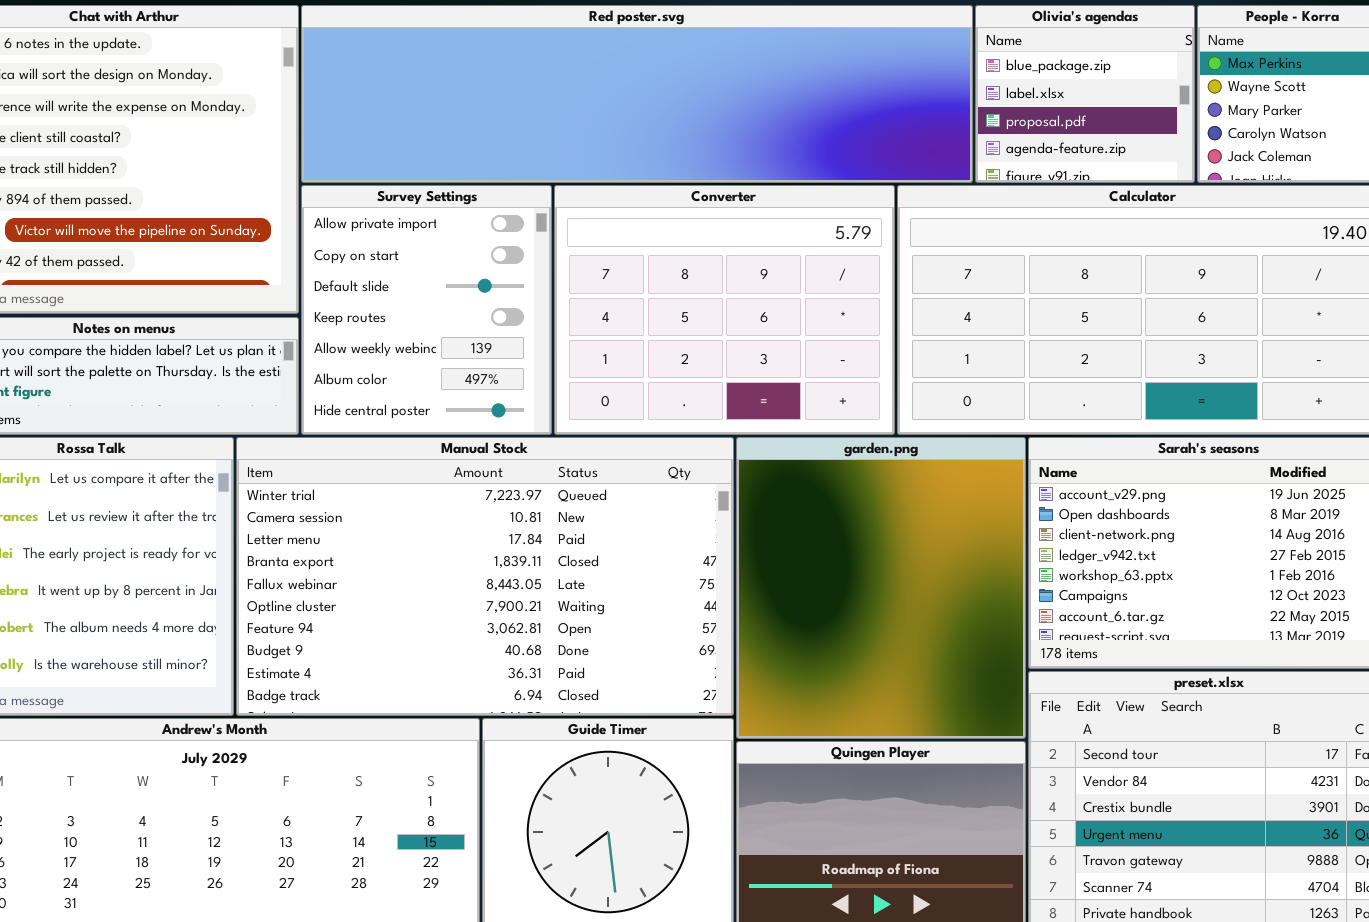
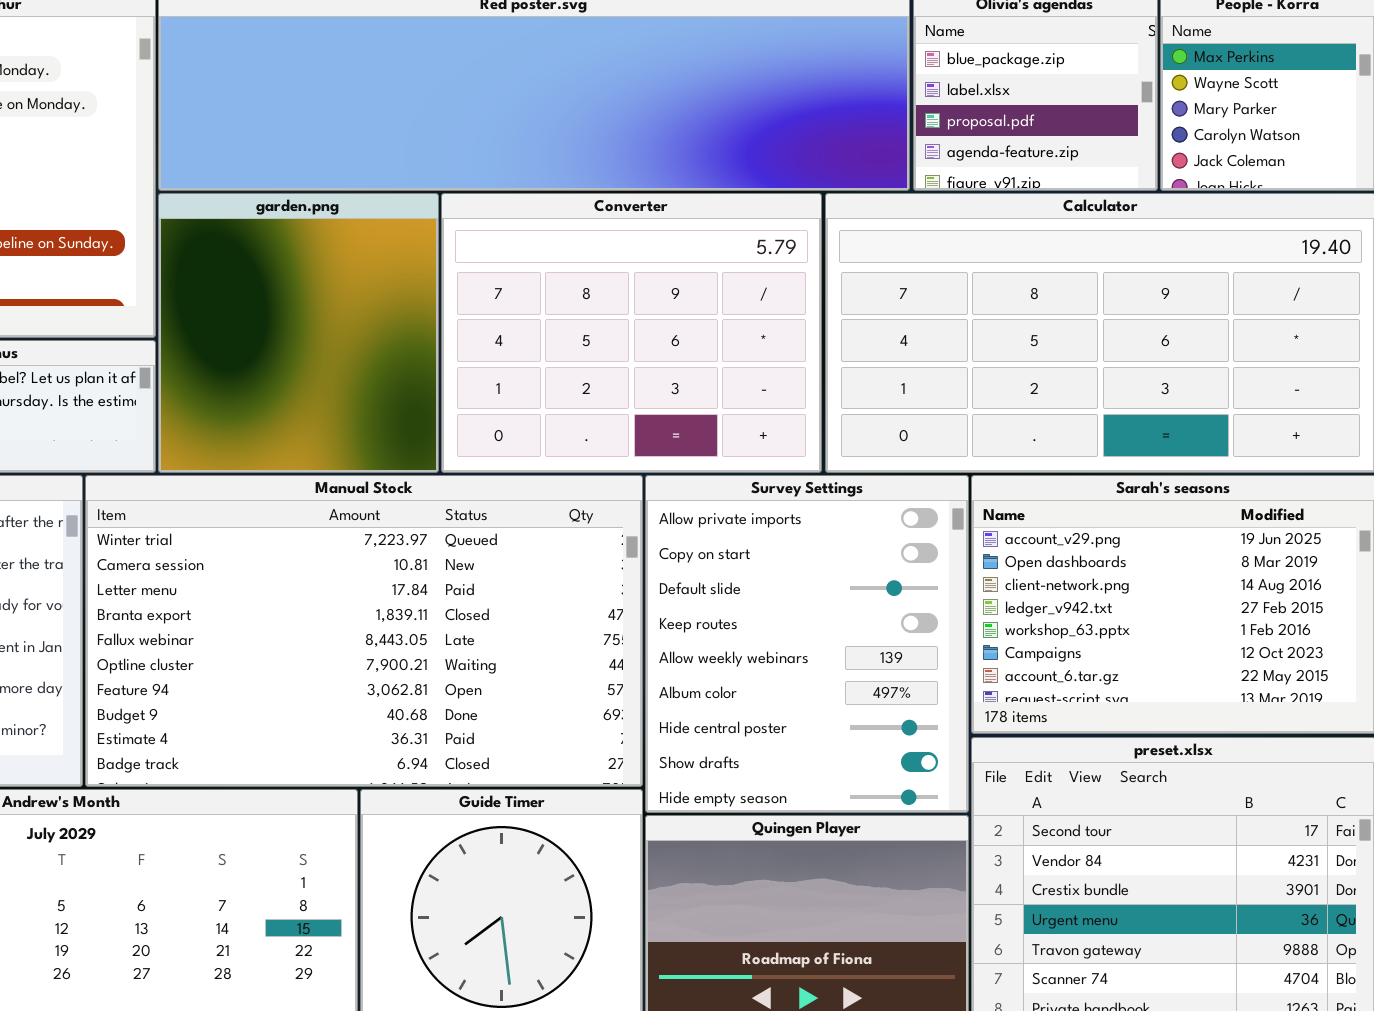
Survey Settings: [301,185,552,435] -> [645,475,969,813], moved, resized
garden.png: [736,437,1026,739] -> [158,193,439,473], moved, resized

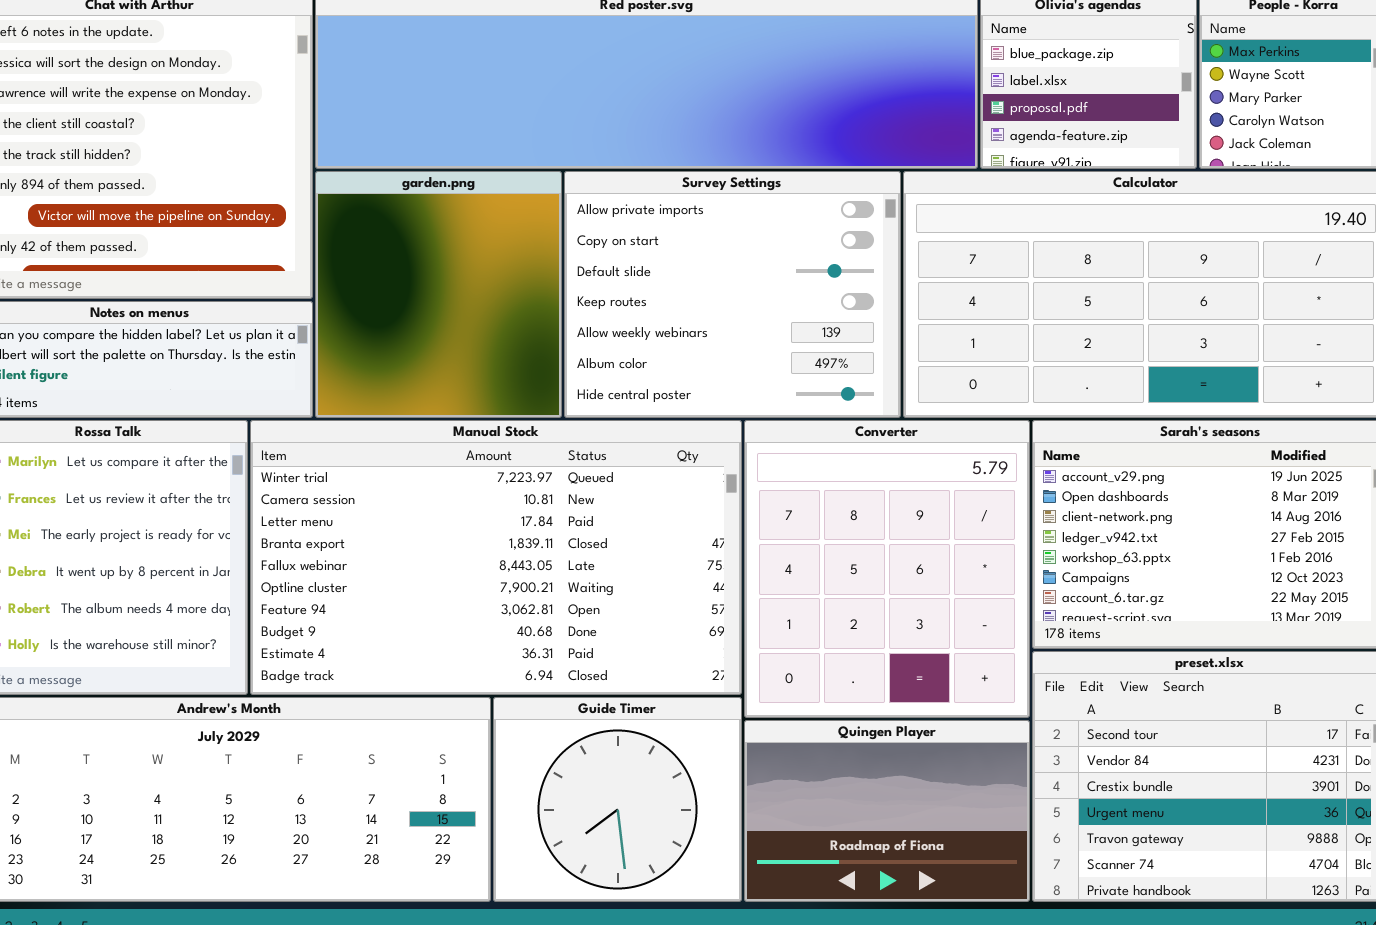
Converter: [441,193,822,473] -> [744,420,1030,718], moved, resized
Survey Settings: [645,475,969,813] -> [564,171,901,418], moved, resized

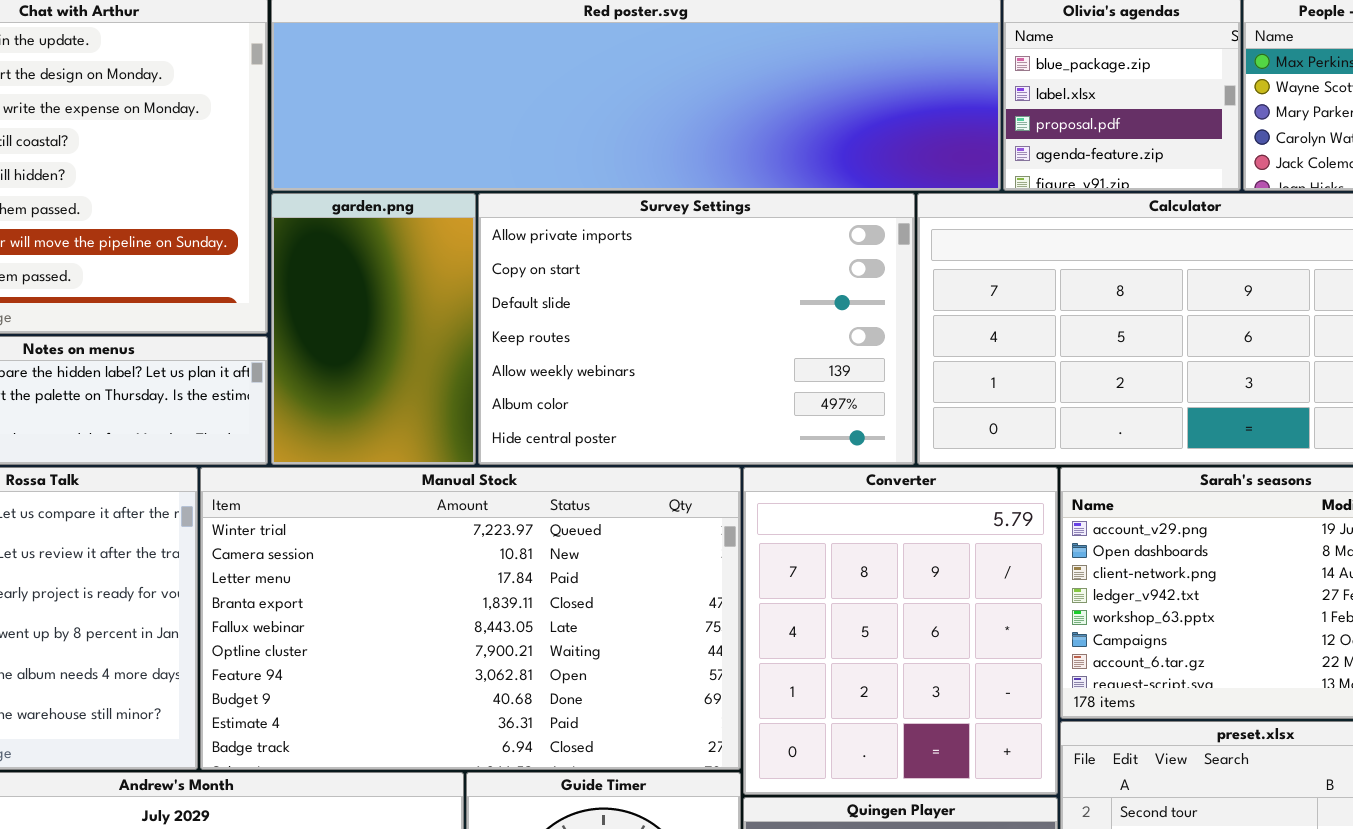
garden.png: [315,171,562,418] -> [271,193,476,465], resized
Survey Settings: [564,171,901,418] -> [478,193,915,465], resized

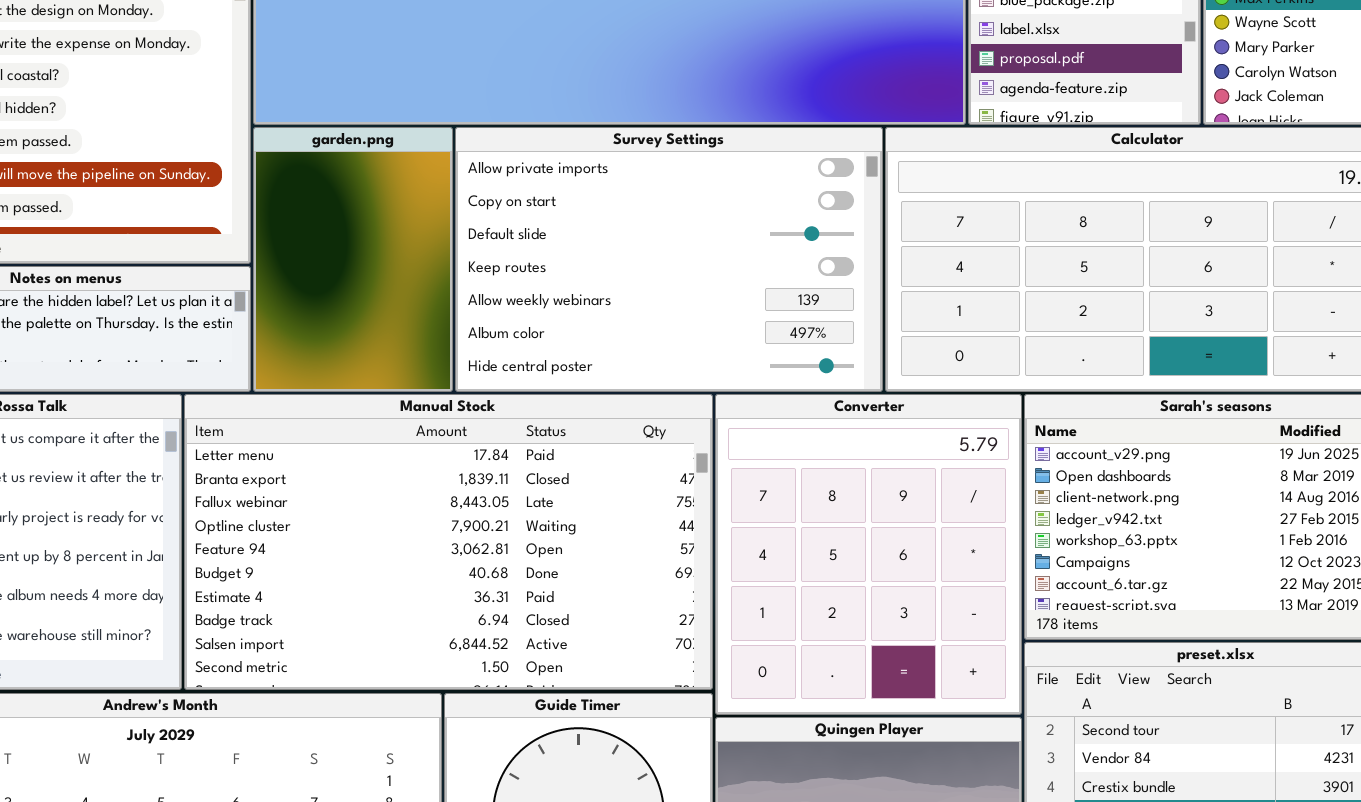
Manual Stock: [200,467,741,770] -> [184,394,713,690], scrolled down 2 rows

